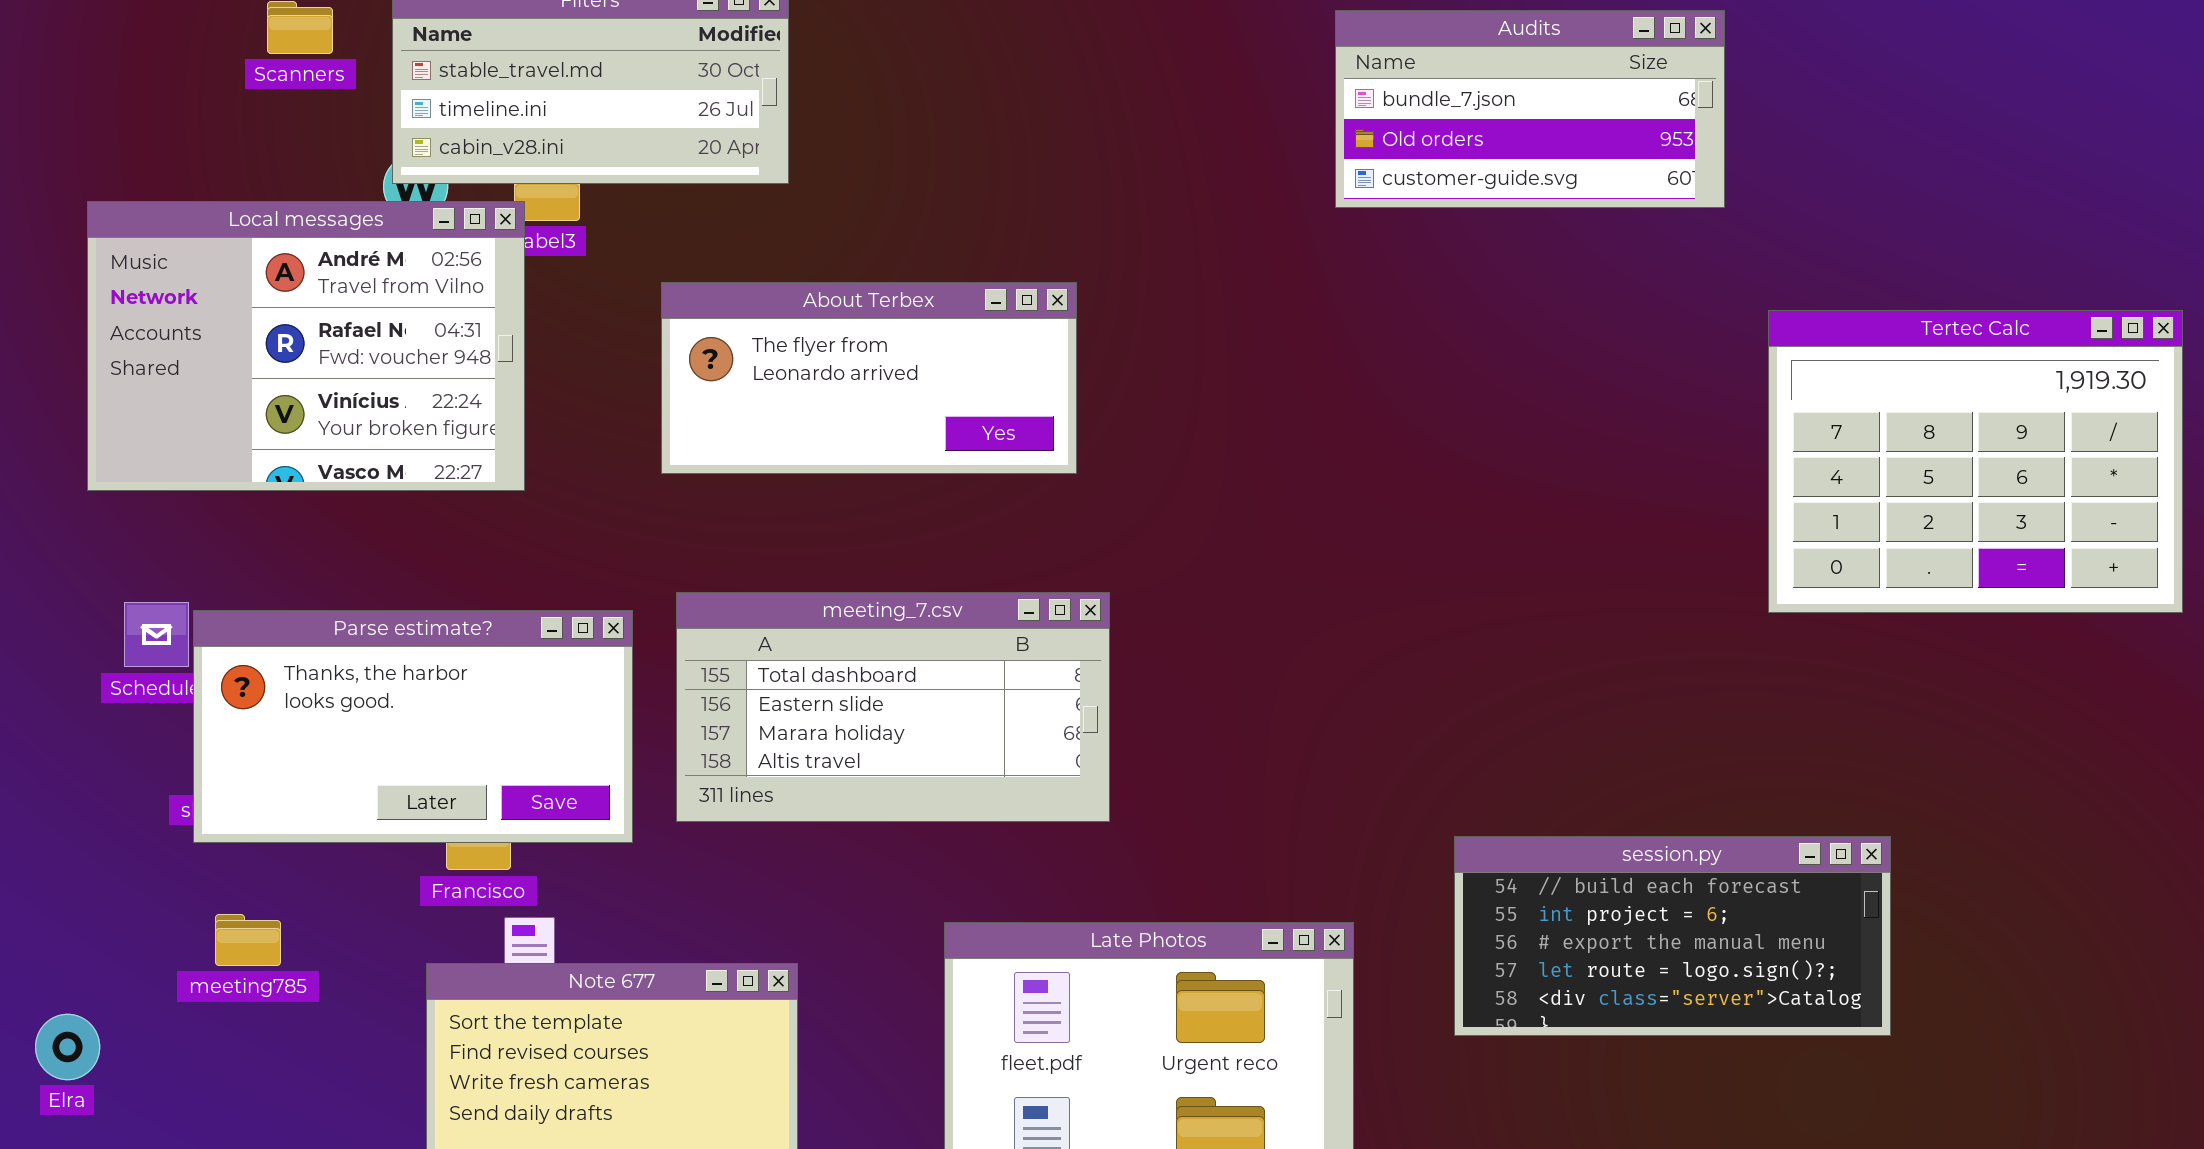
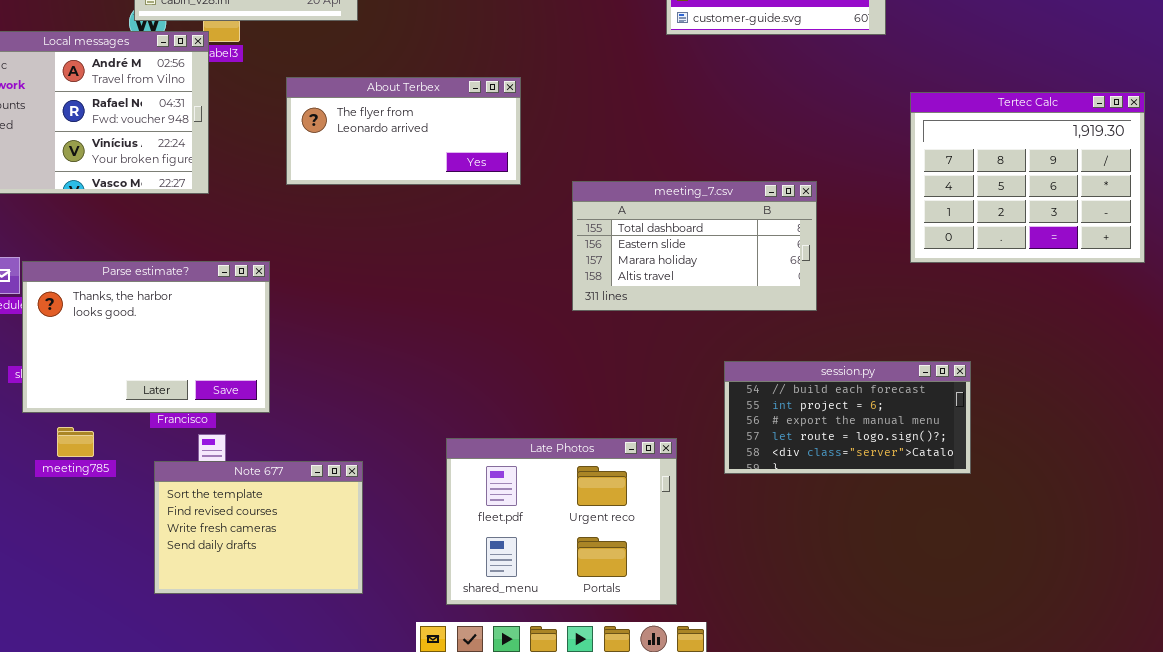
meeting_7.csv: [676,592,1110,822] -> [572,181,817,311], moved
Parse estimate?: [193,610,633,843] -> [22,261,270,413], resized
session.py: [1454,836,1891,1036] -> [724,361,971,474], moved
meeting785: [215,914,281,966] -> [57,427,94,457], moved

